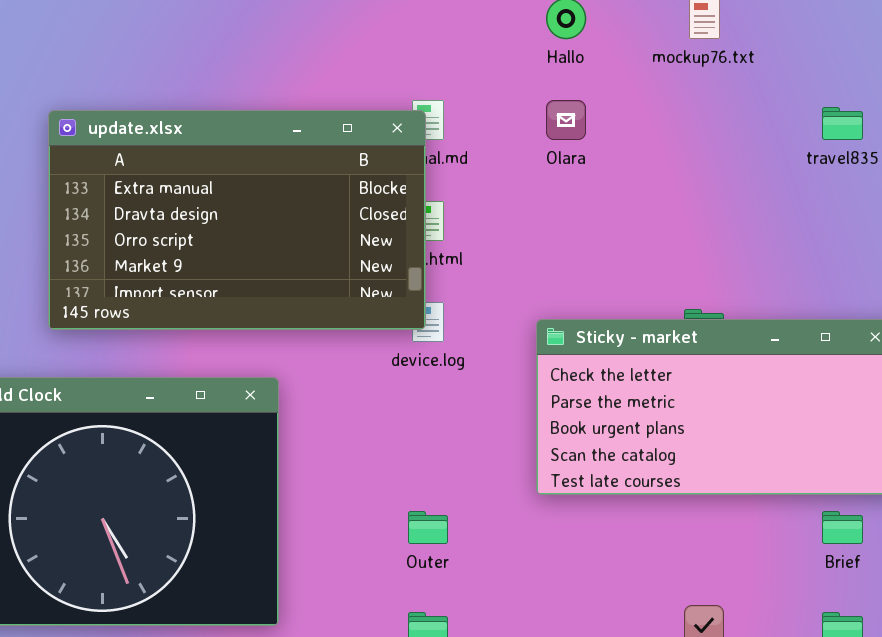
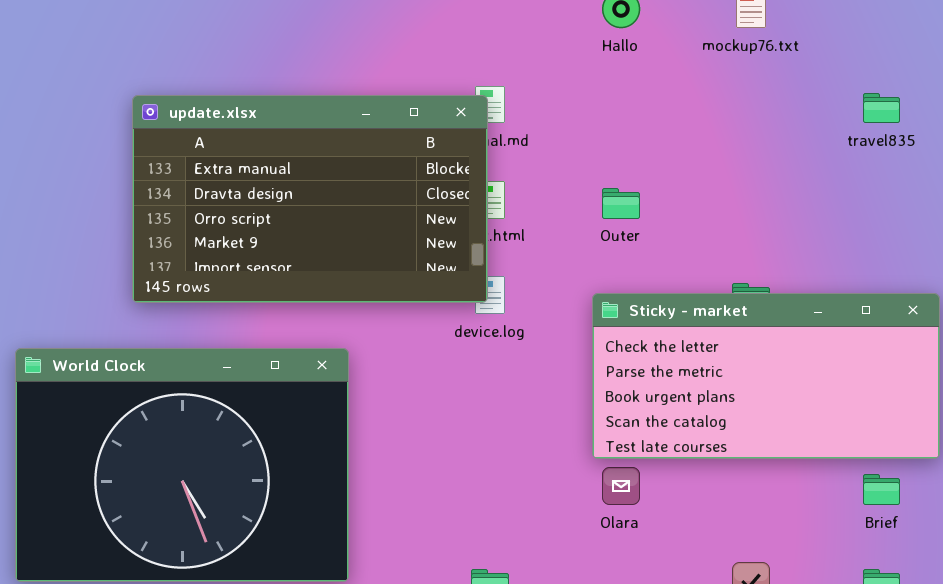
Olara: [546,100,586,140] -> [602,467,640,505], moved
Outer: [408,511,448,544] -> [602,188,640,219], moved

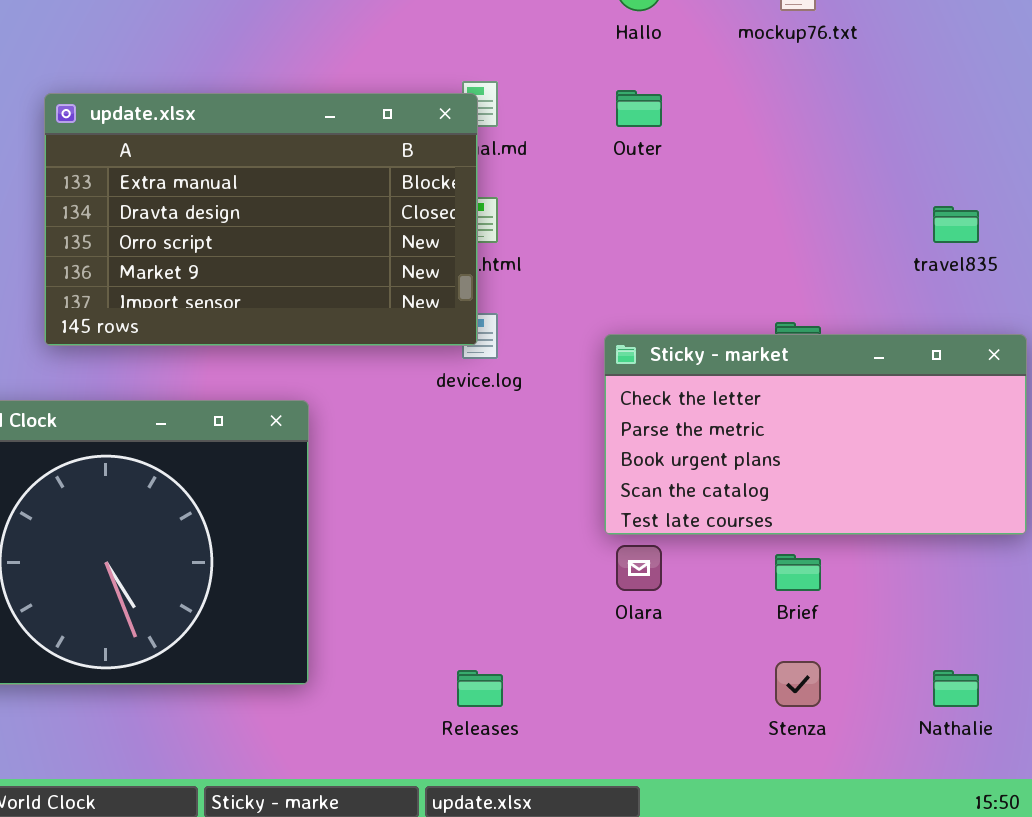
travel835: [863,93,900,123] -> [933,206,979,243], moved
Outer: [602,188,640,219] -> [616,90,662,127], moved
Brief: [863,474,900,505] -> [775,554,821,591], moved

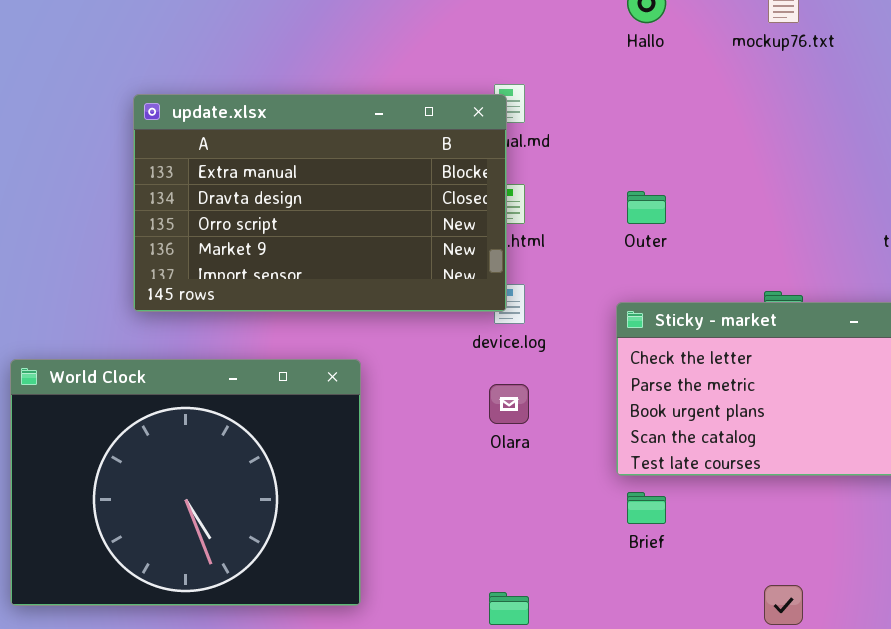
Outer: [616,90,662,127] -> [627,191,666,224], moved
Olara: [616,545,662,591] -> [489,384,529,424], moved
Brief: [775,554,821,591] -> [627,492,666,524], moved

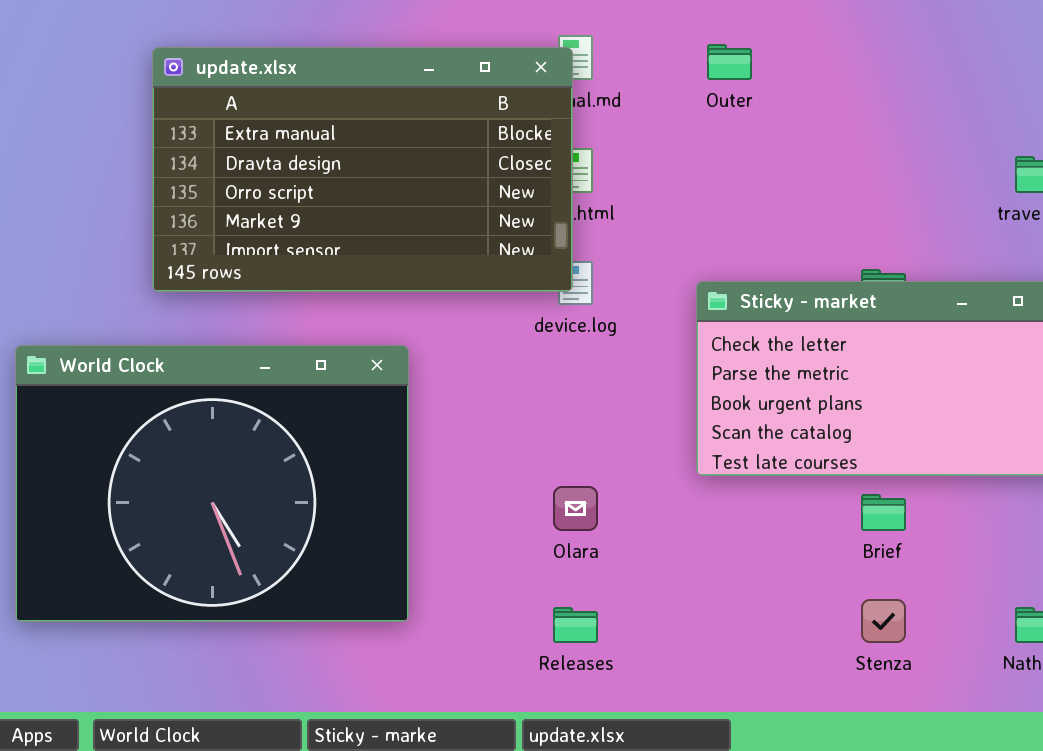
Outer: [627,191,666,224] -> [707,44,752,80], moved
Olara: [489,384,529,424] -> [553,486,598,531], moved
Brief: [627,492,666,524] -> [861,494,906,531], moved

